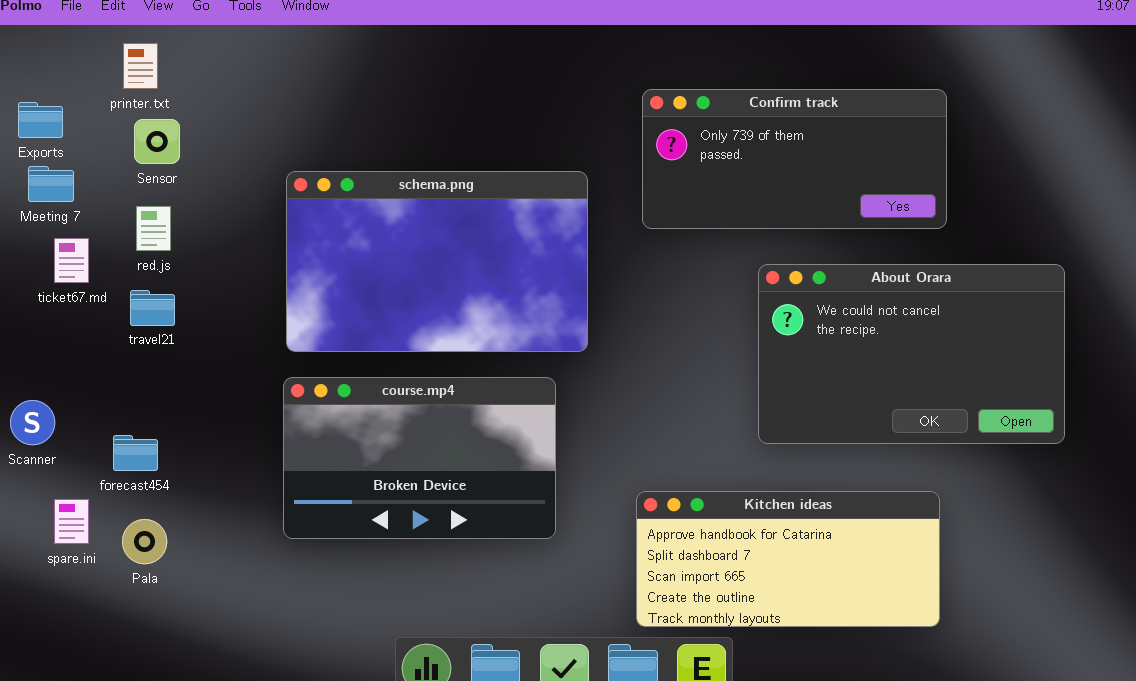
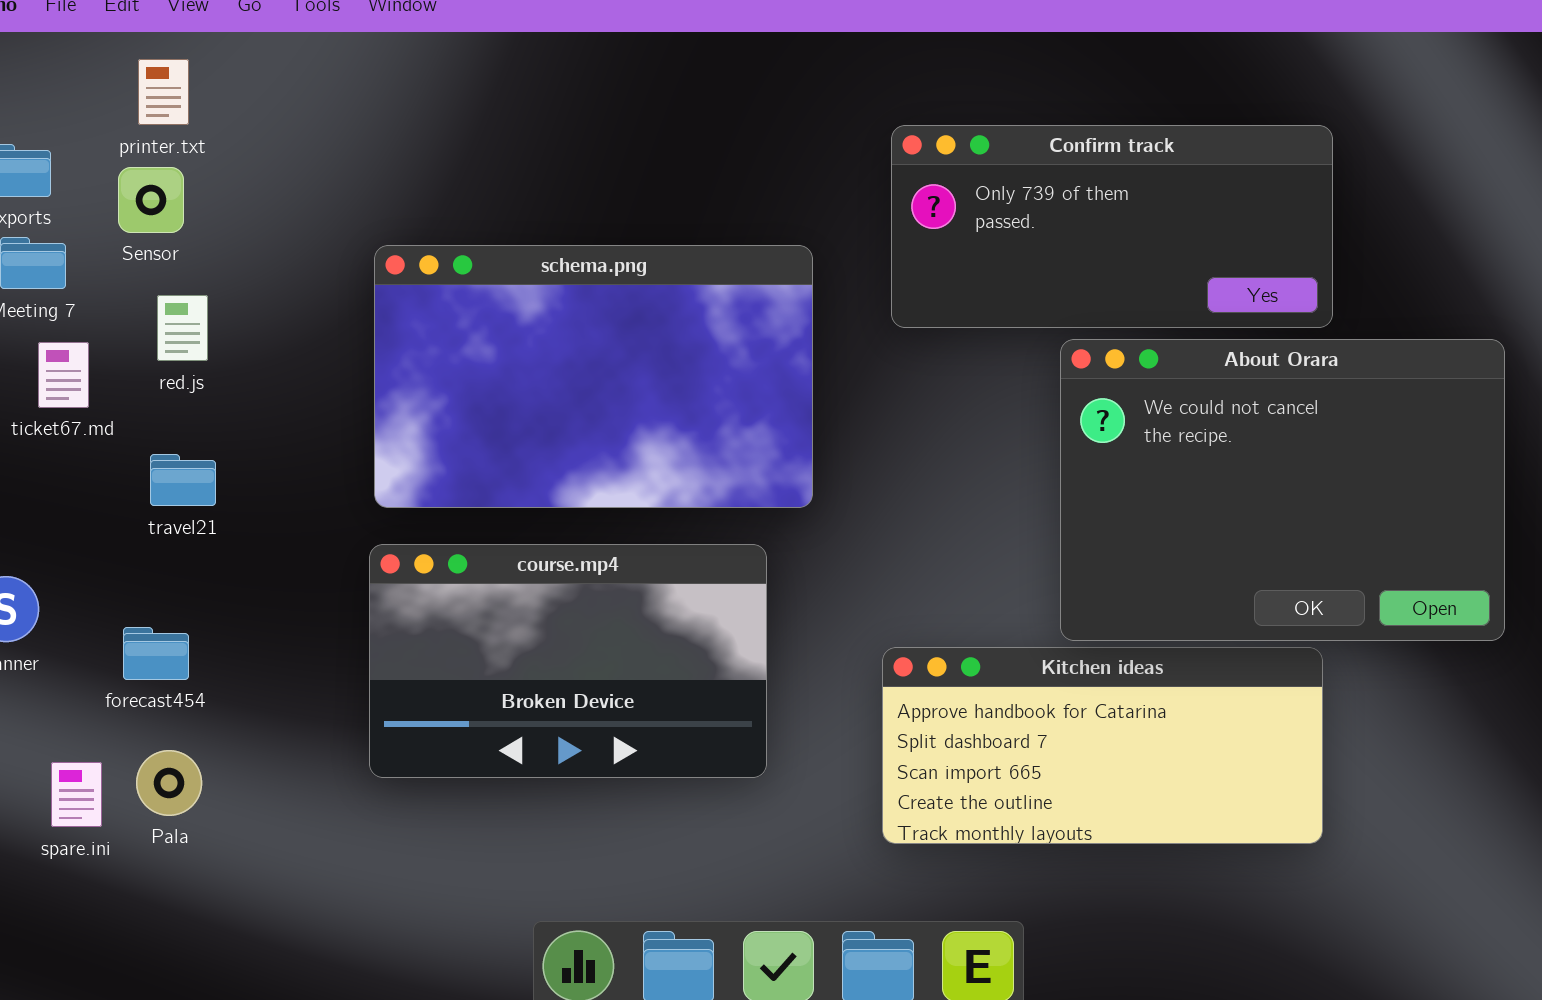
Sensor: [134,119,180,164] -> [118,167,184,233], moved
About Orara: [758,264,1065,444] -> [1060,339,1505,641], resized
travel21: [130,290,175,326] -> [150,454,216,506], moved
Kitchen ideas: [636,491,940,627] -> [882,647,1323,844], moved
spare.ini: [54,499,89,544] -> [51,762,102,827], moved

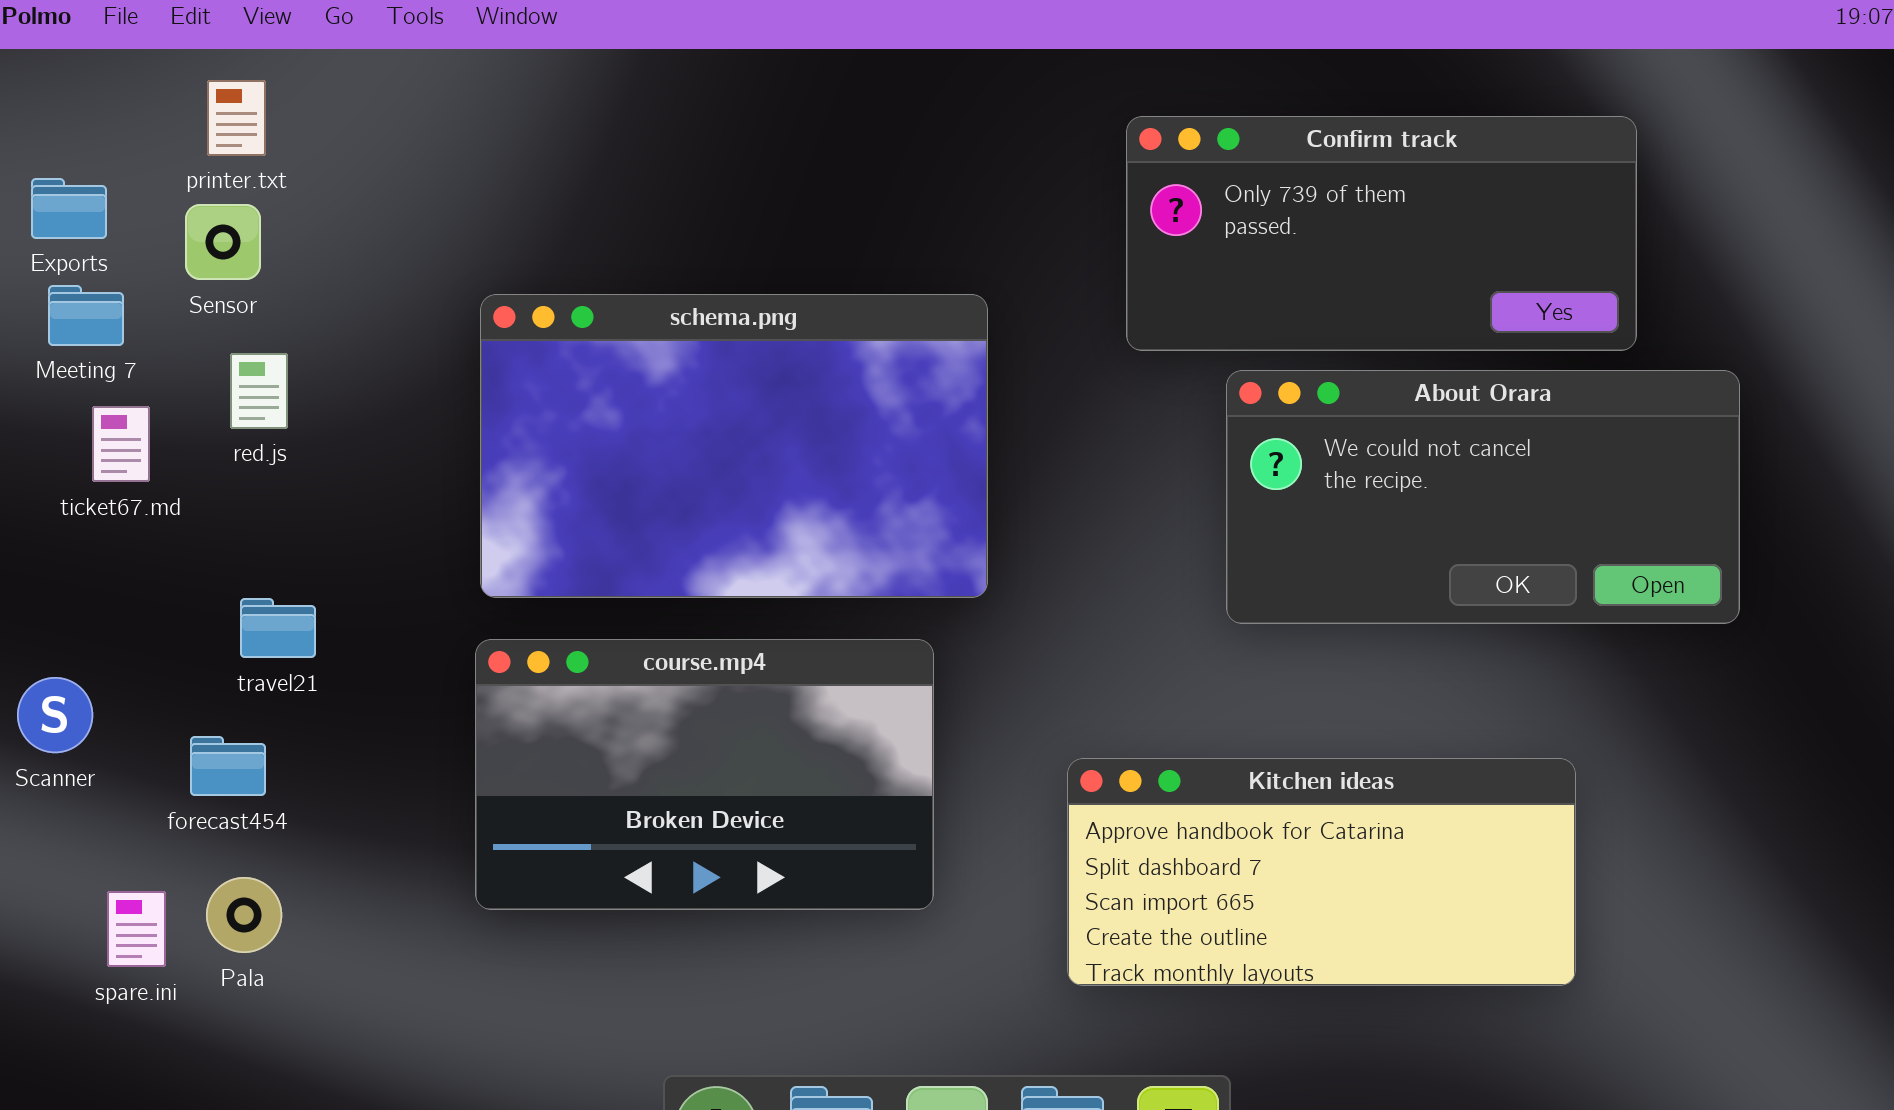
Confirm track: [891,125,1333,328] -> [1126,116,1637,351], moved
About Orara: [1060,339,1505,641] -> [1226,370,1740,624], moved, resized
travel21: [150,454,216,506] -> [240,598,316,658], moved

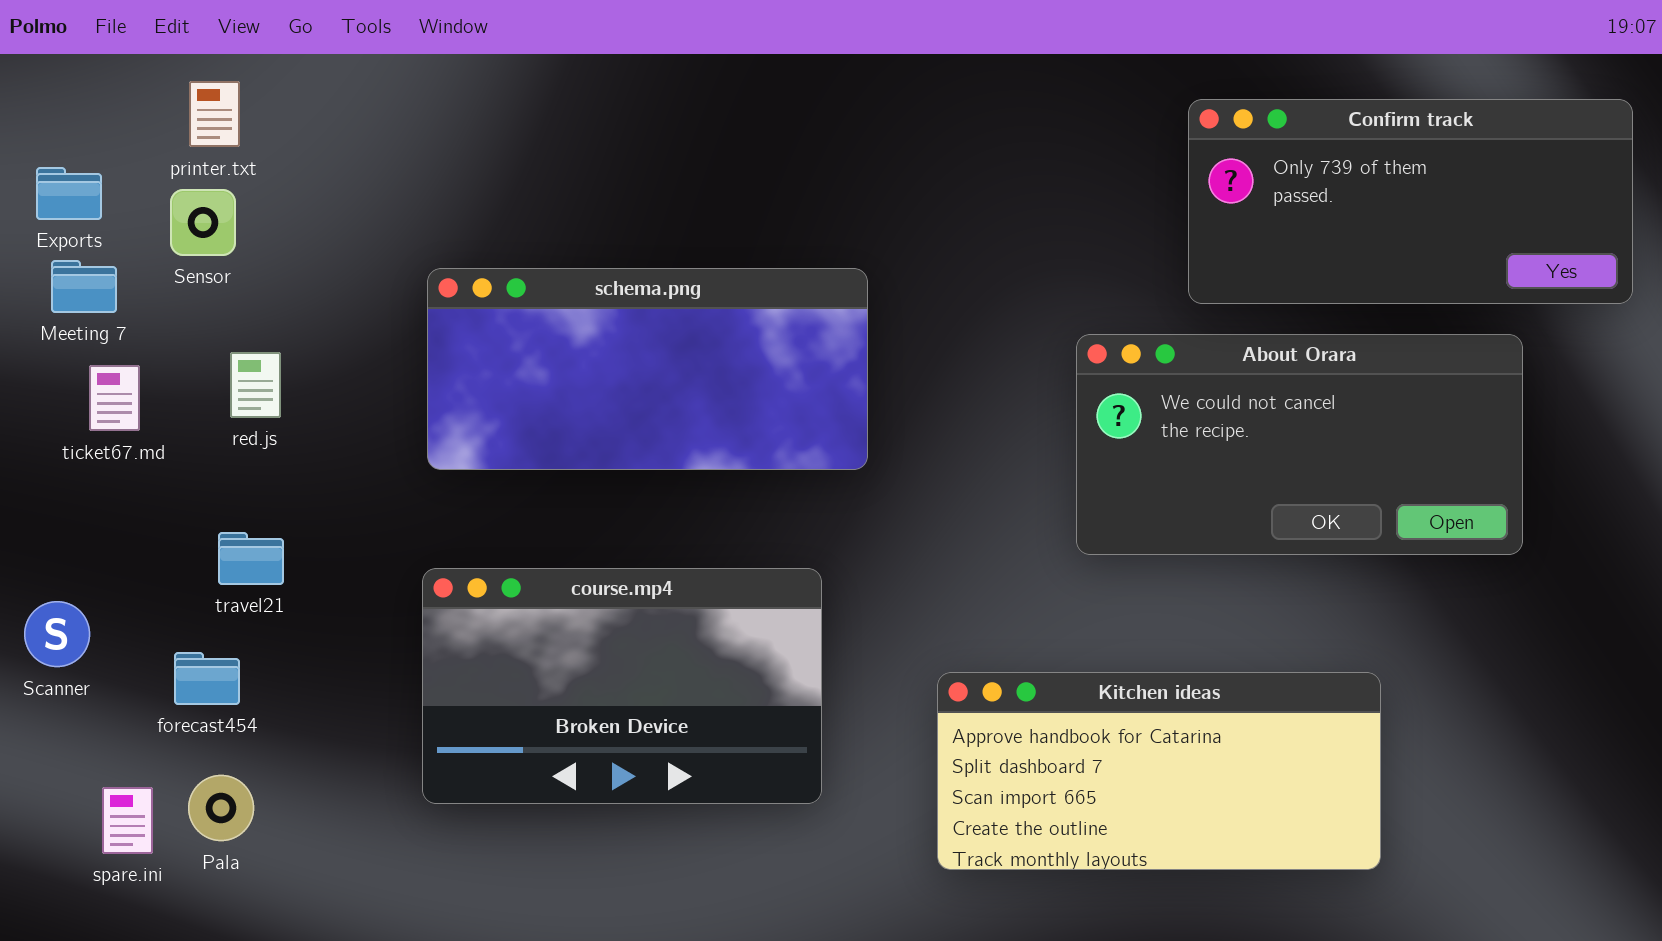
Confirm track: [1126,116,1637,351] -> [1188,99,1633,304], moved
schema.png: [480,294,988,598] -> [427,268,868,470], resized
red.js: [230,353,288,429] -> [230,352,281,418], moved

